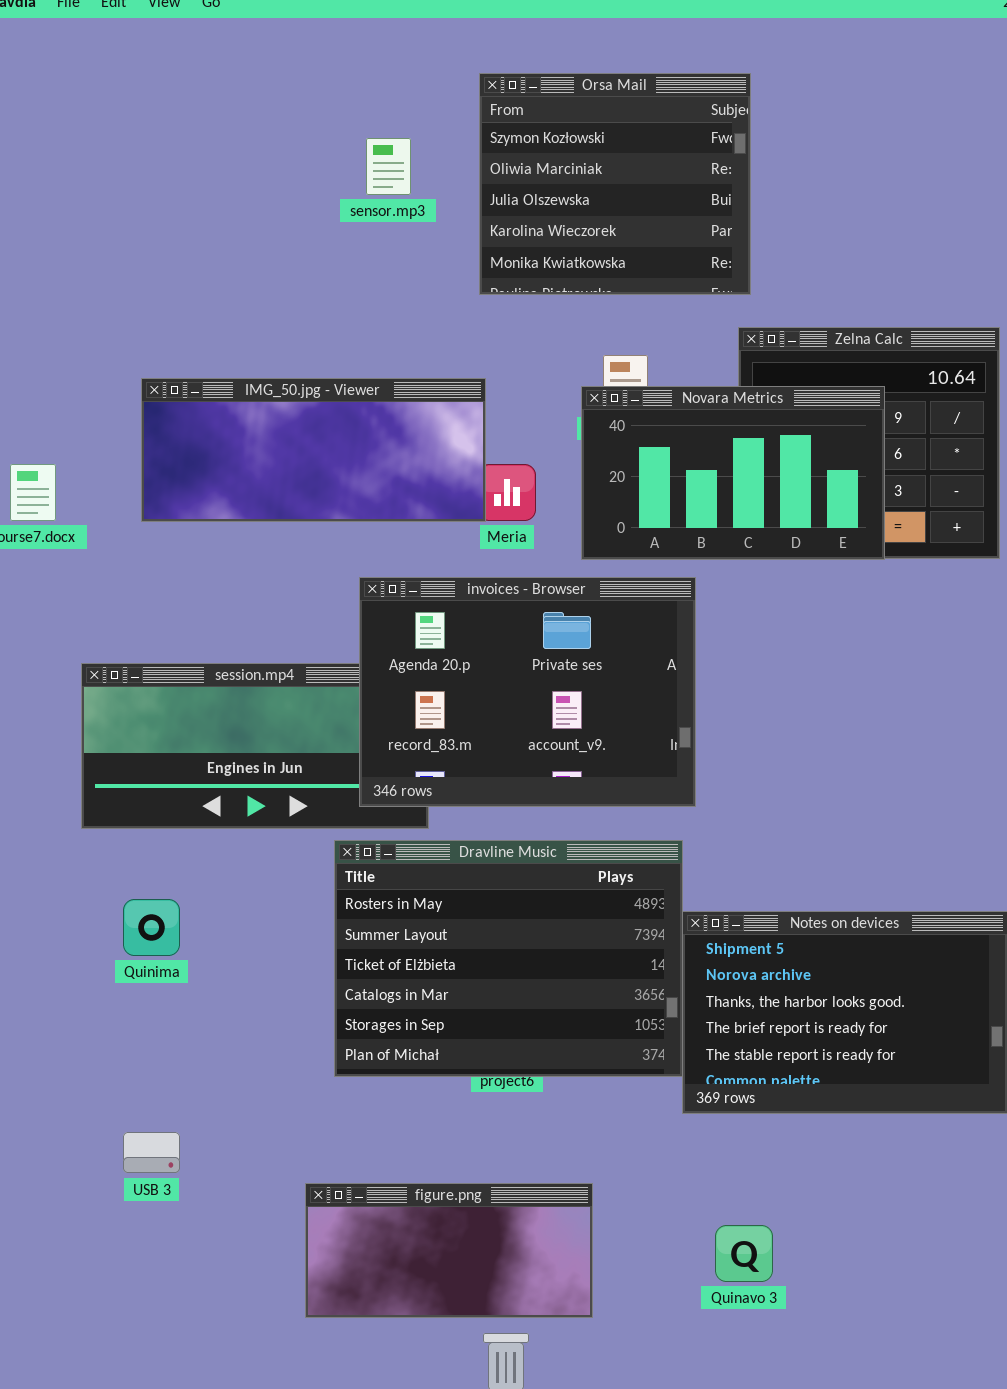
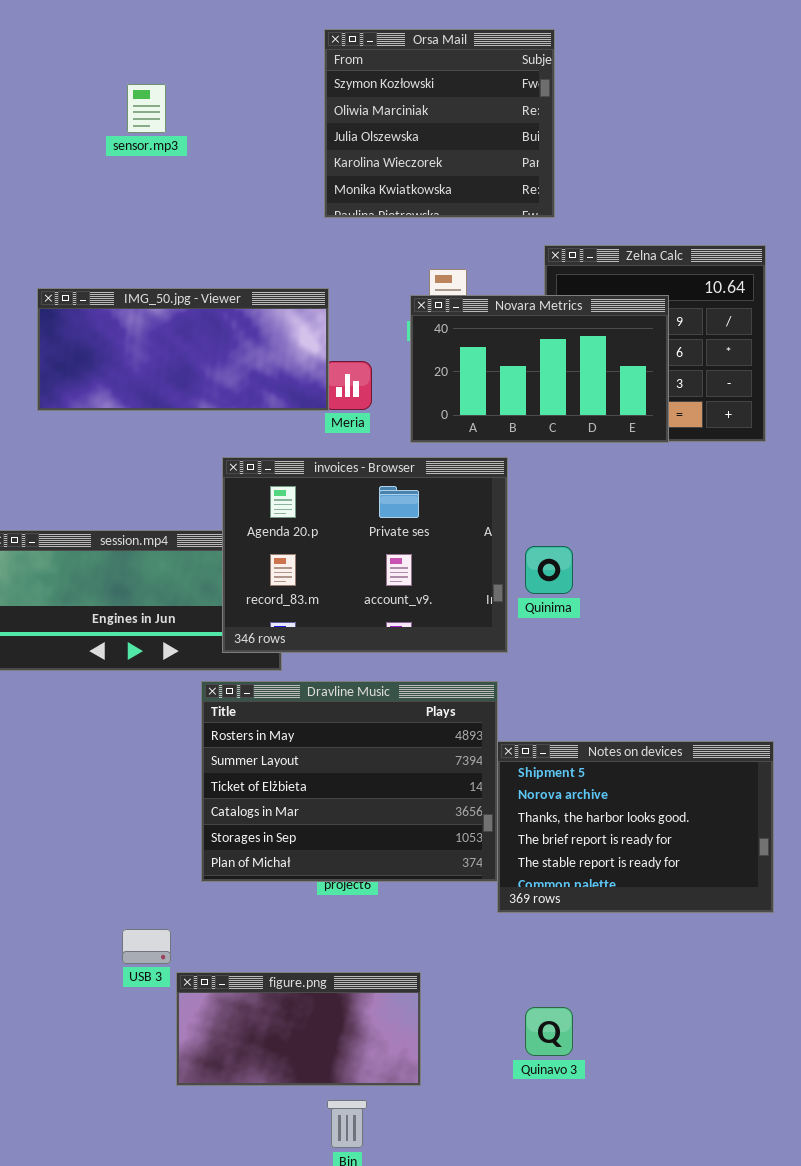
sensor.mp3: [366,138,411,195] -> [127,84,166,133], moved
Quinima: [123,899,180,956] -> [525,546,573,594], moved
USB 3: [123,1132,180,1173] -> [122,929,171,964], moved

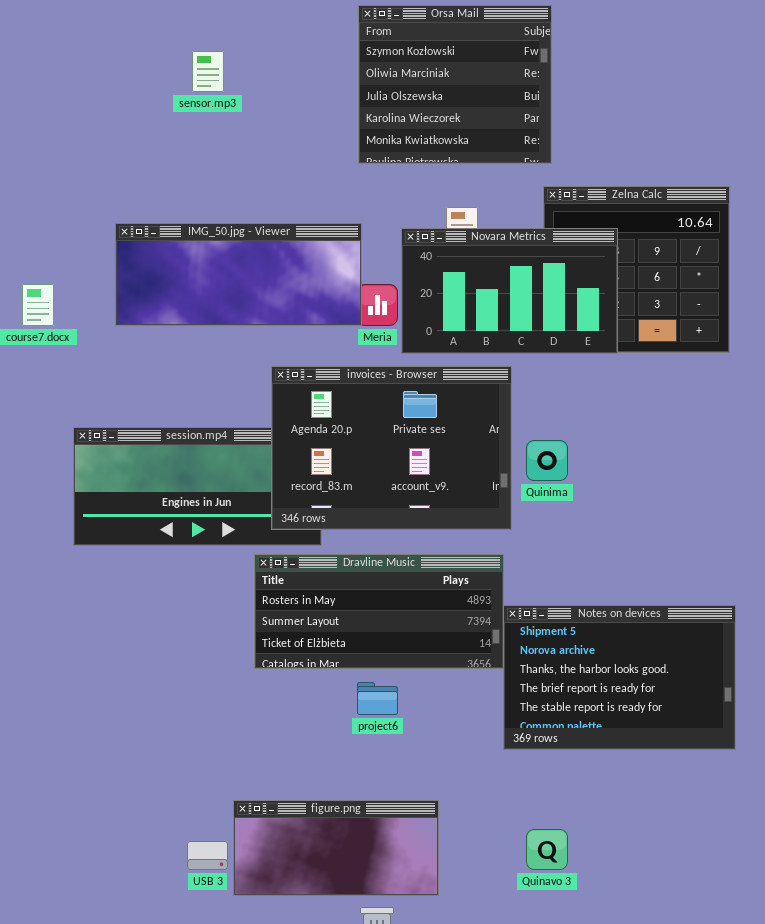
Novara Metrics: [410,295,669,443] -> [401,228,618,354], moved
Dravline Music: [201,681,498,882] -> [254,554,504,669], resized
USB 3: [122,929,171,964] -> [187,841,228,870], moved

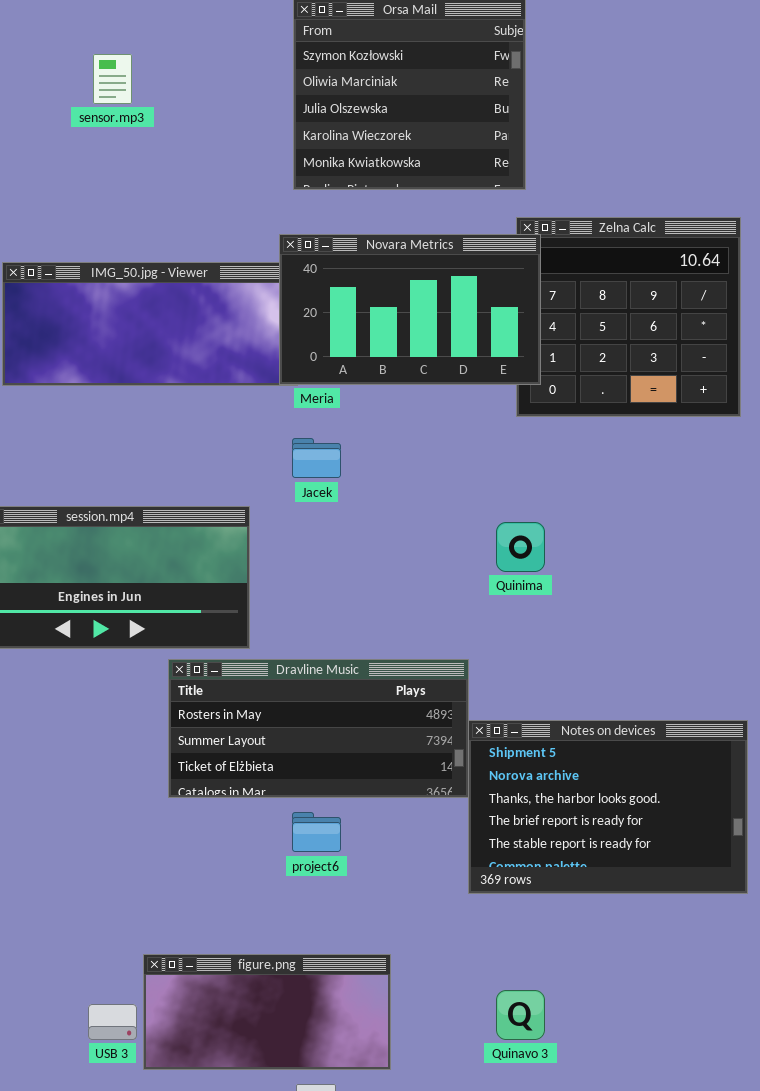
Novara Metrics: [401,228,618,354] -> [279,234,541,385], moved
invoices - Browser: [271,366,512,530] -> none, closed

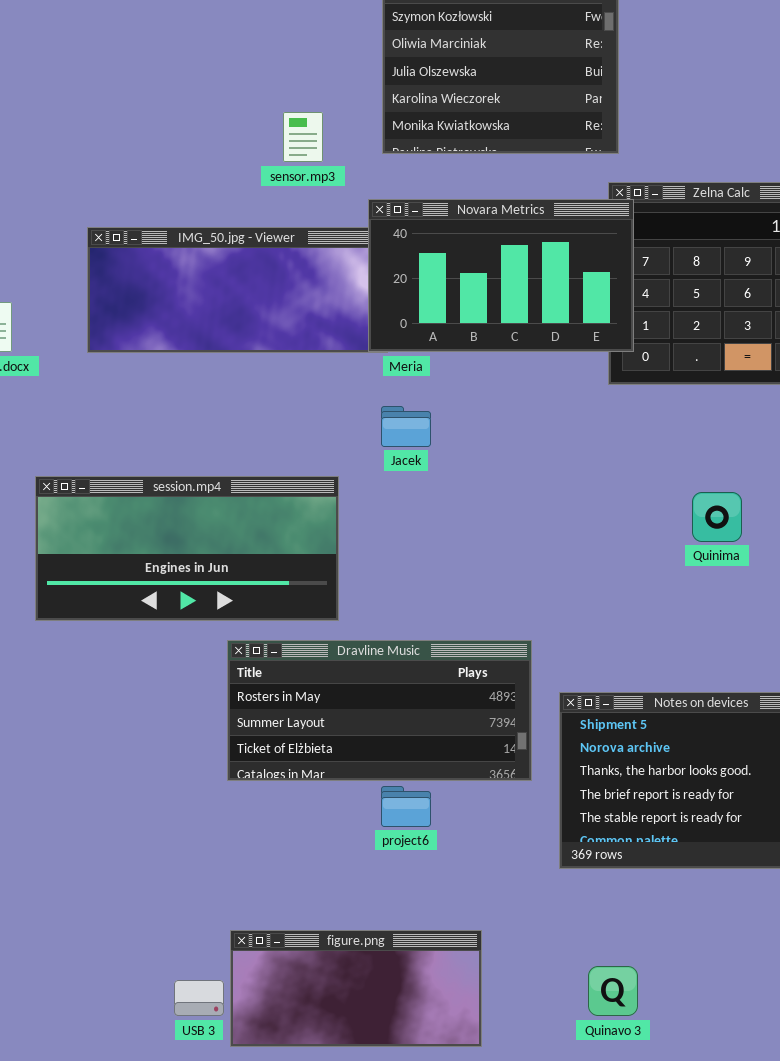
sensor.mp3: [93,54,132,104] -> [283,112,323,162], moved
Quinima: [496,522,545,572] -> [692,492,742,542], moved
Dravline Music: [168,659,469,798] -> [227,640,532,781], moved

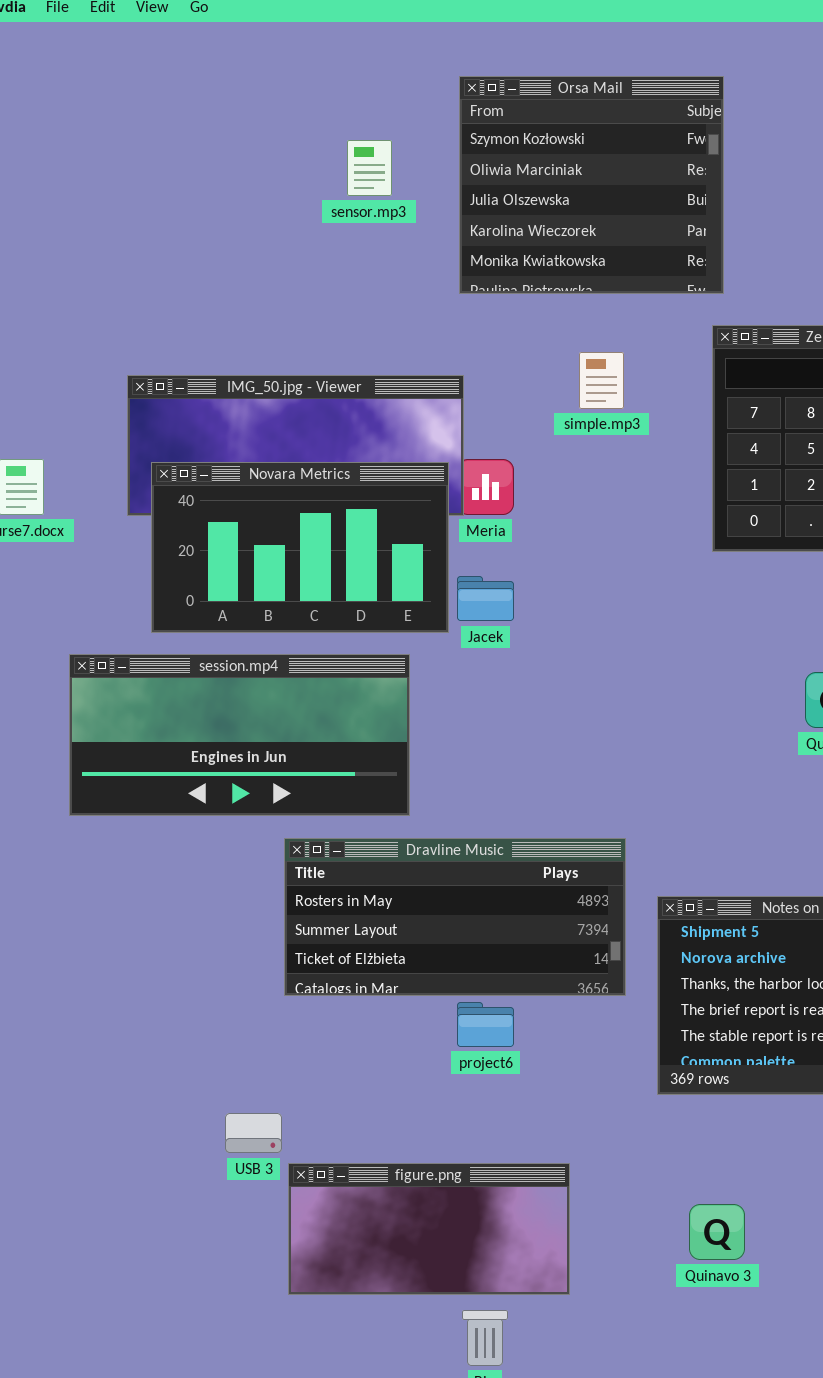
sensor.mp3: [283,112,323,162] -> [347,140,392,196], moved
Novara Metrics: [368,199,634,352] -> [151,462,449,633], moved
USB 3: [174,980,224,1016] -> [225,1113,282,1153], moved

